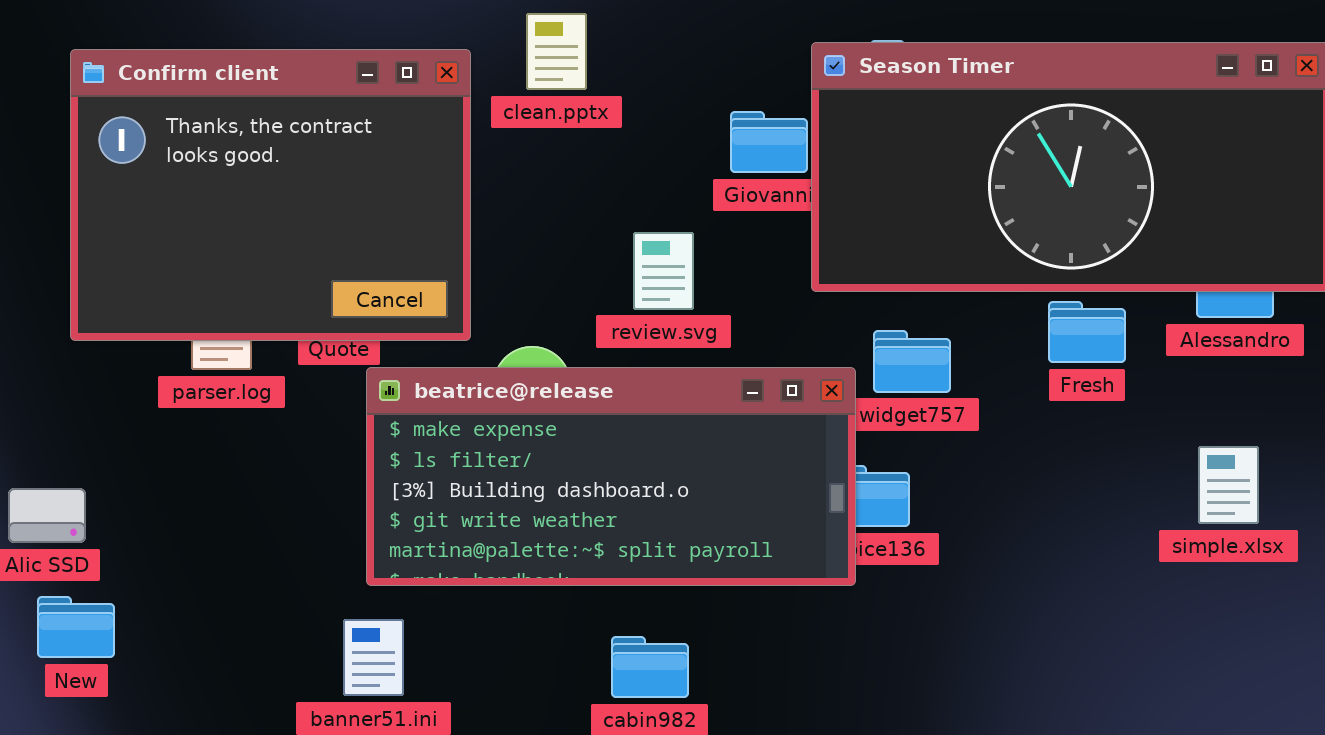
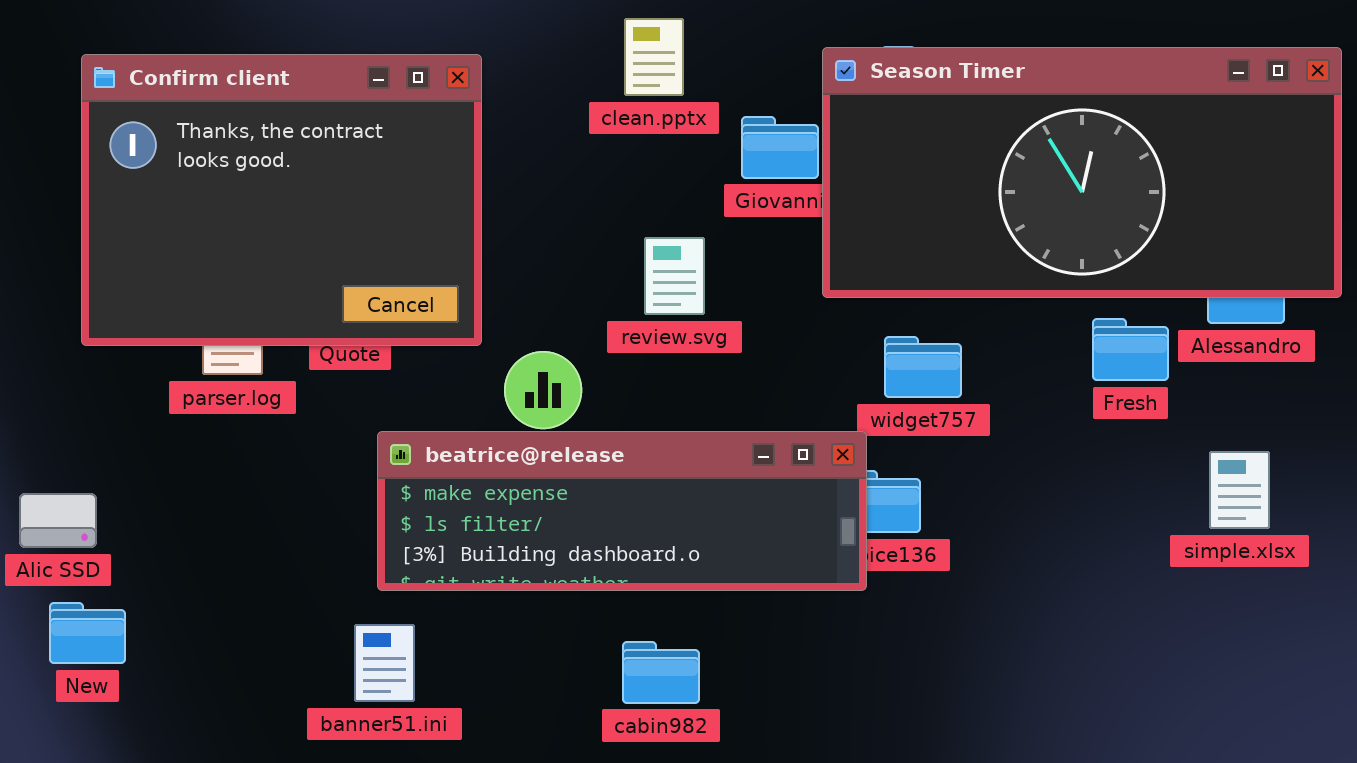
clean.pptx: [526,13,587,90] -> [624,18,684,96], moved
Fresh: [1048,301,1126,363] -> [1092,318,1169,381], moved
beatrice@release: [366,367,856,586] -> [377,431,867,591], resized

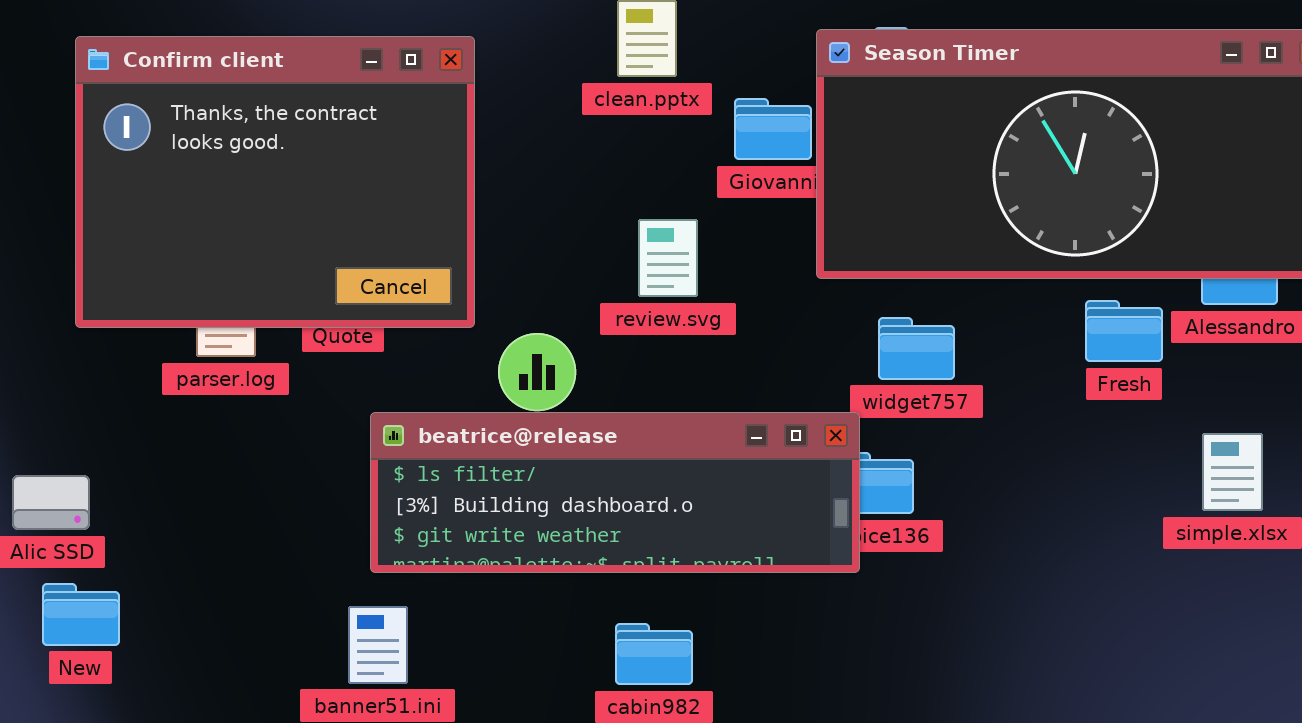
beatrice@release: [377,431,867,591] -> [370,412,860,573], scrolled down 1 row

